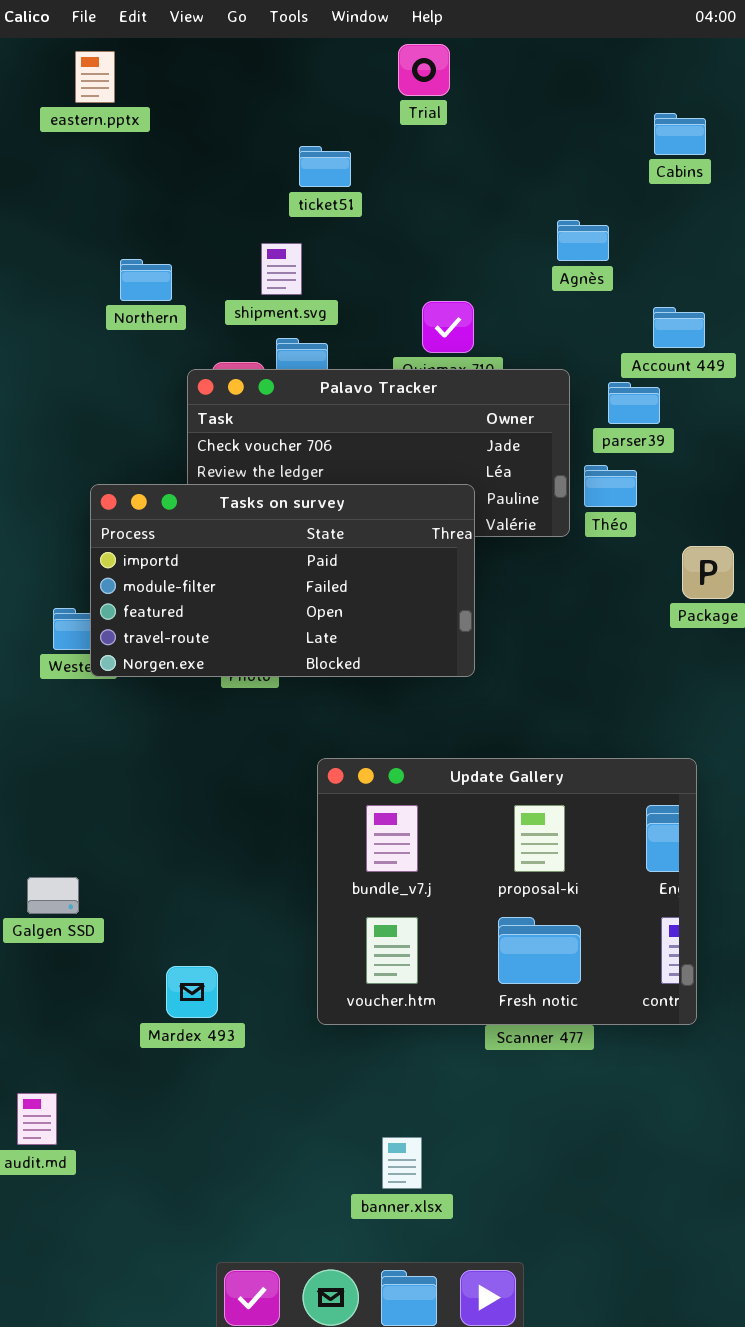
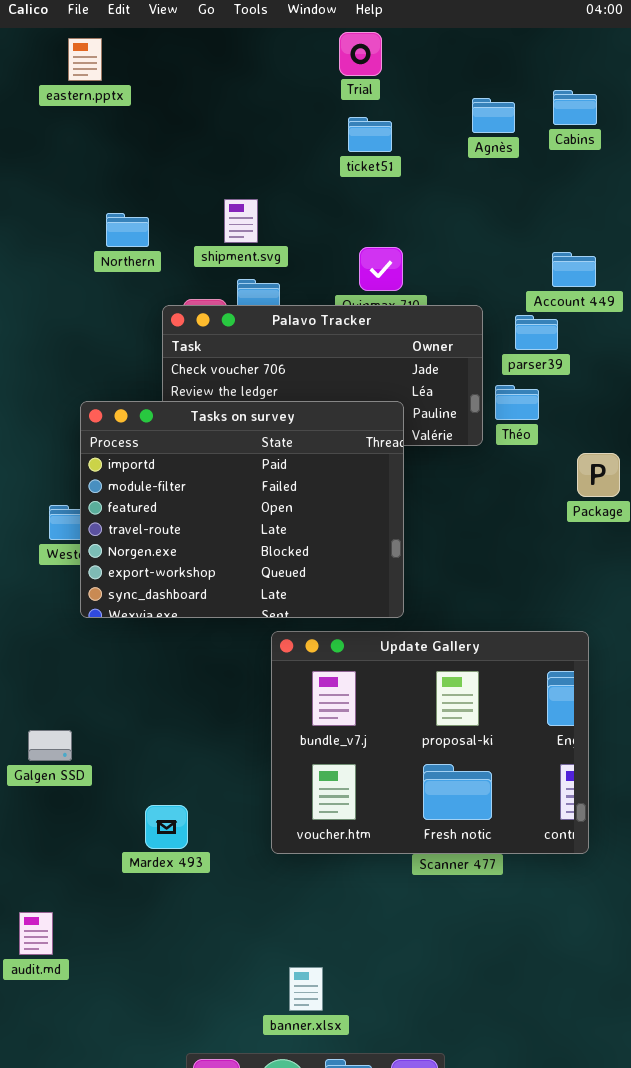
ticket51: [299,146,351,187] -> [348,117,392,152], moved
Agnès: [557,220,609,261] -> [472,98,515,133], moved
Tasks on survey: [90,484,475,677] -> [80,401,404,618], resized
banner.xlsx: [382,1137,422,1189] -> [289,967,323,1011], moved

